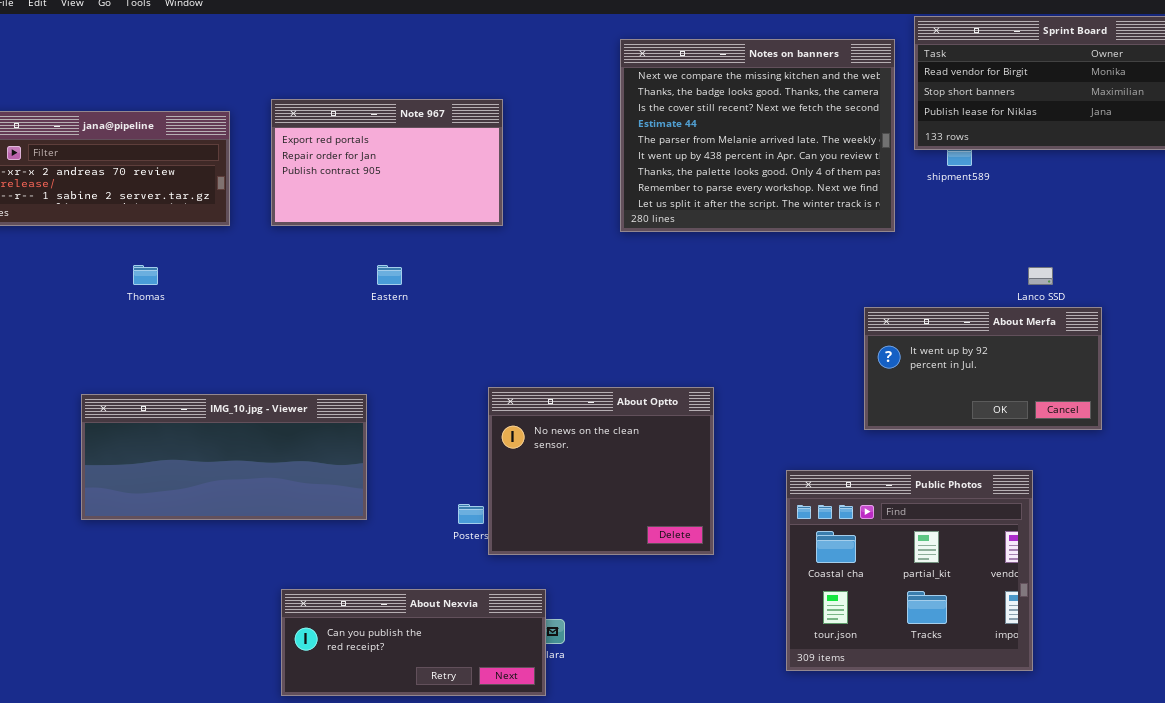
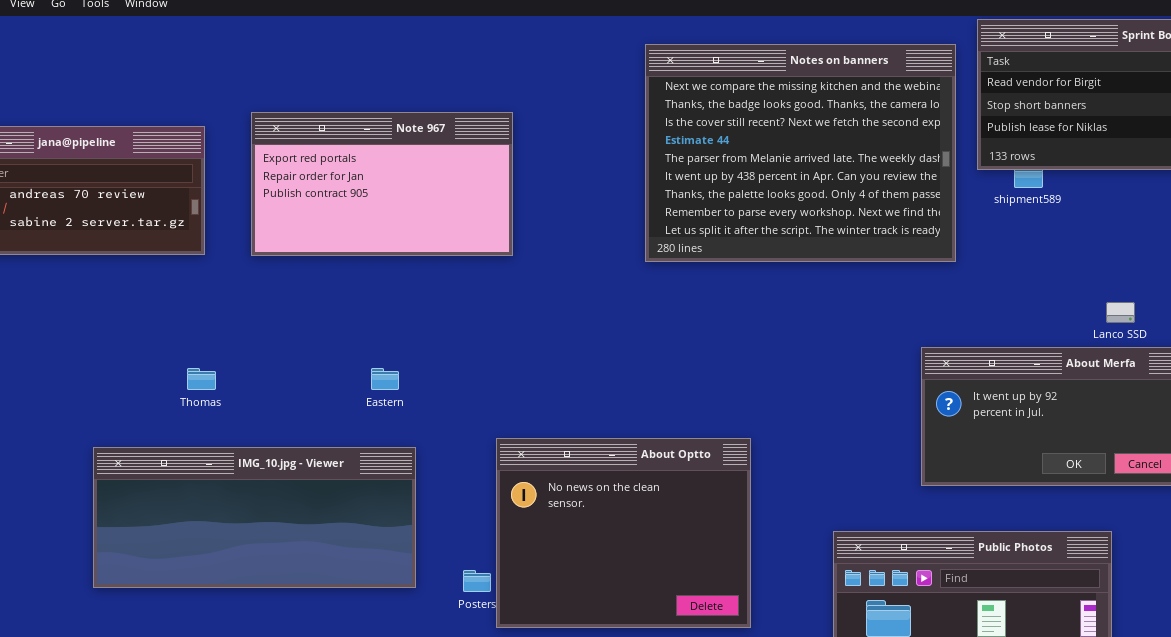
Thomas: [133,265,158,285] -> [187,368,216,390], moved
Eastern: [377,265,402,285] -> [371,368,399,390], moved
IMG_10.jpg - Viewer: [81,394,367,520] -> [93,447,416,588], moved

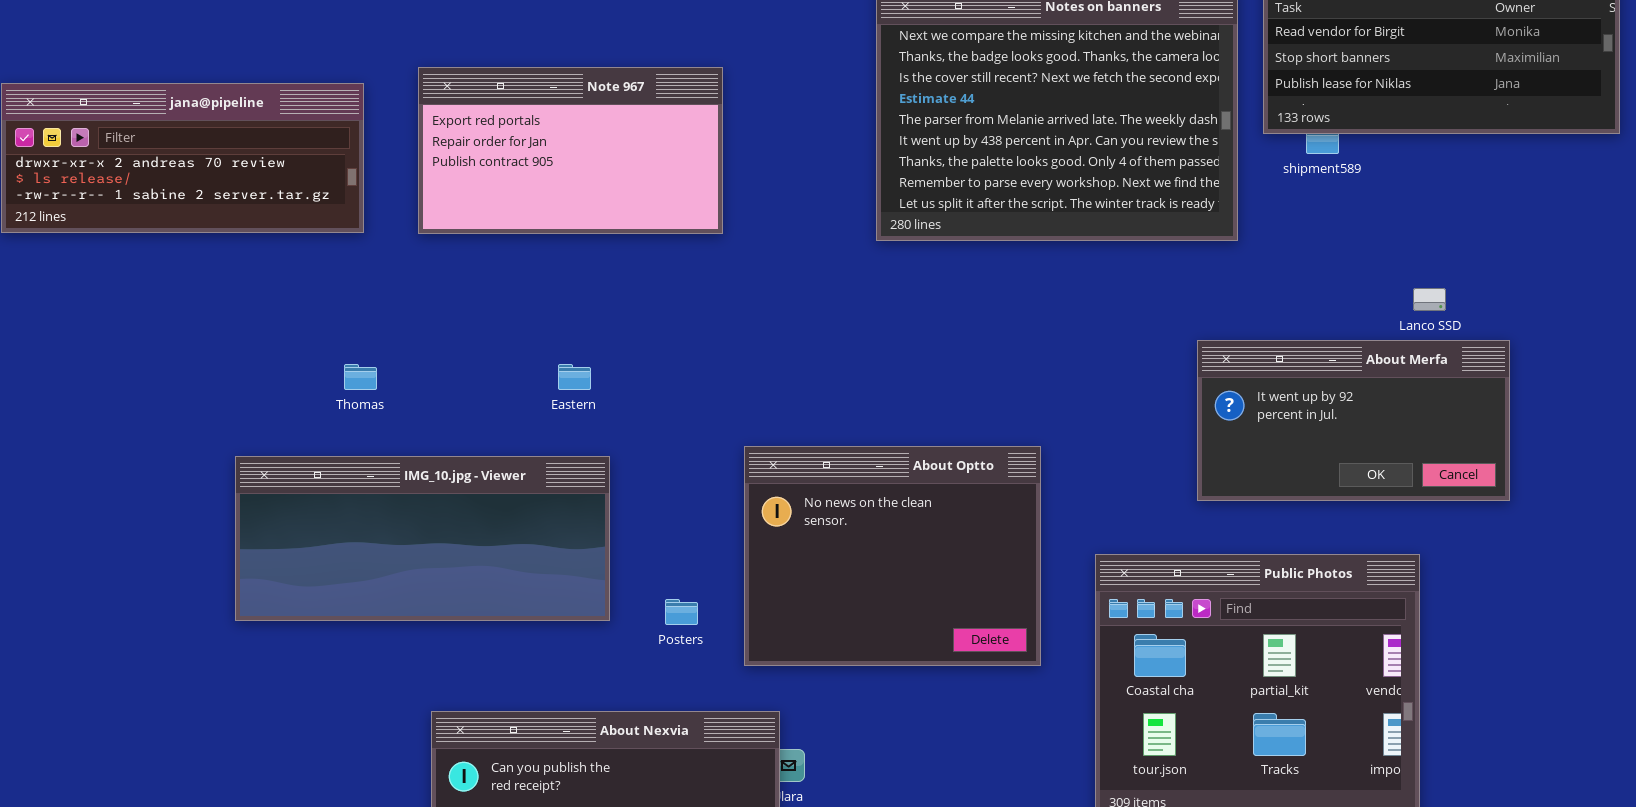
About Optto: [496,438,751,628] -> [744,446,1041,666], moved

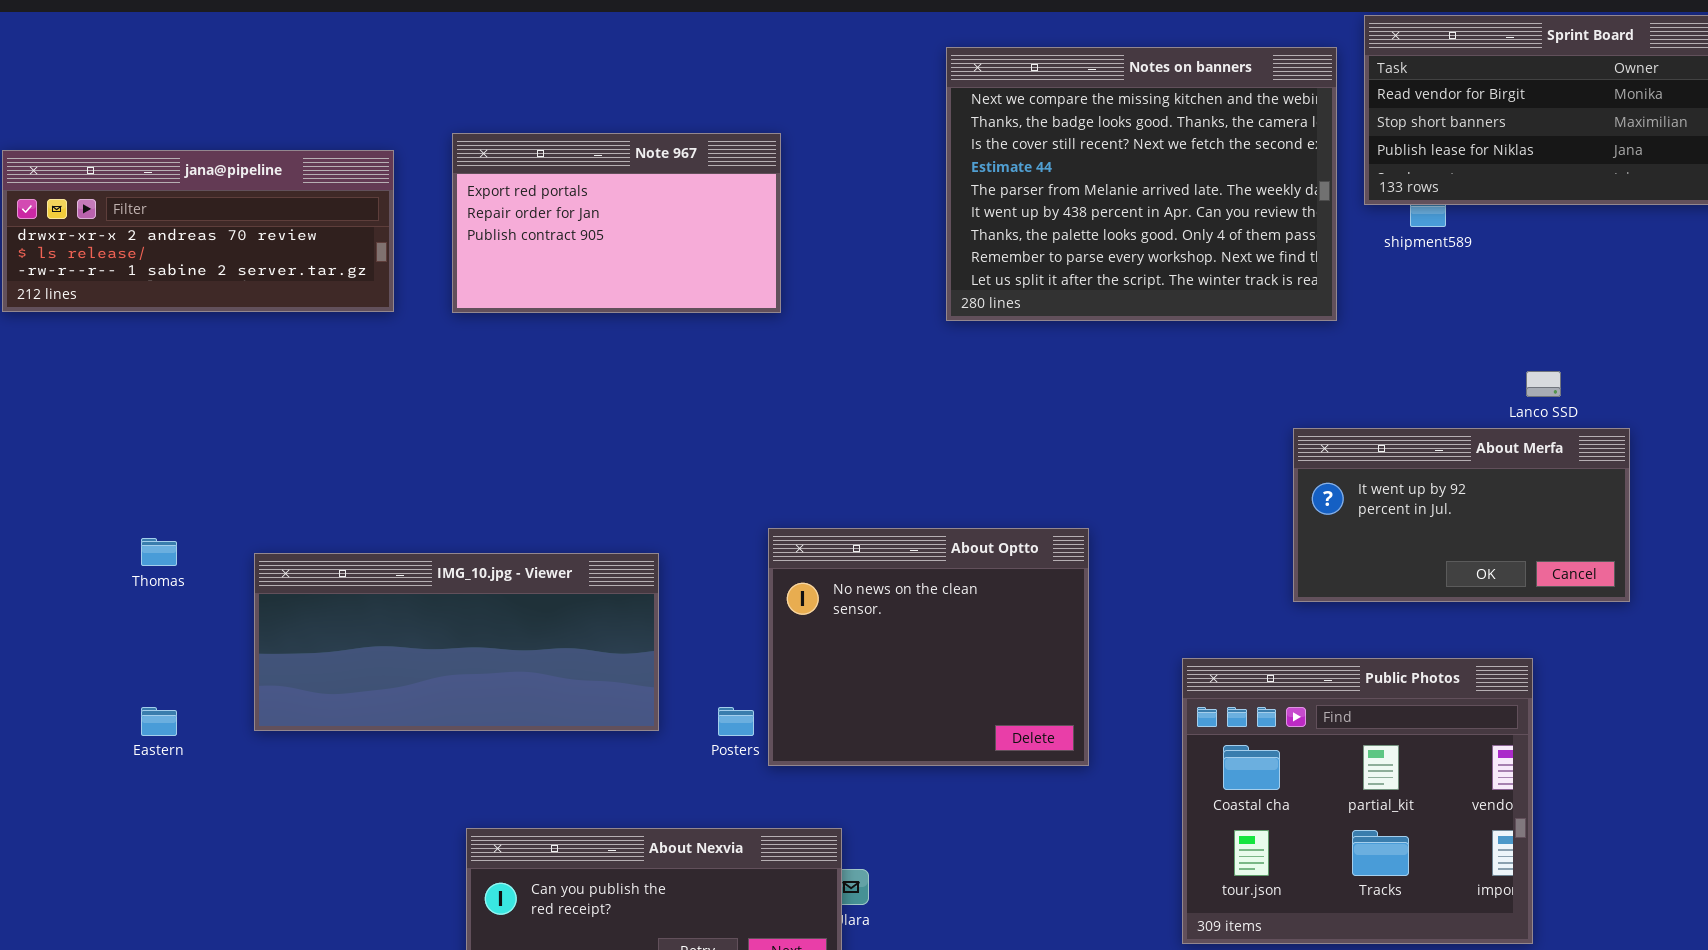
Thomas: [344,364,377,390] -> [141,538,177,566], moved
Eastern: [558,364,591,390] -> [141,707,177,736], moved
About Optto: [744,446,1041,666] -> [768,528,1089,766], moved

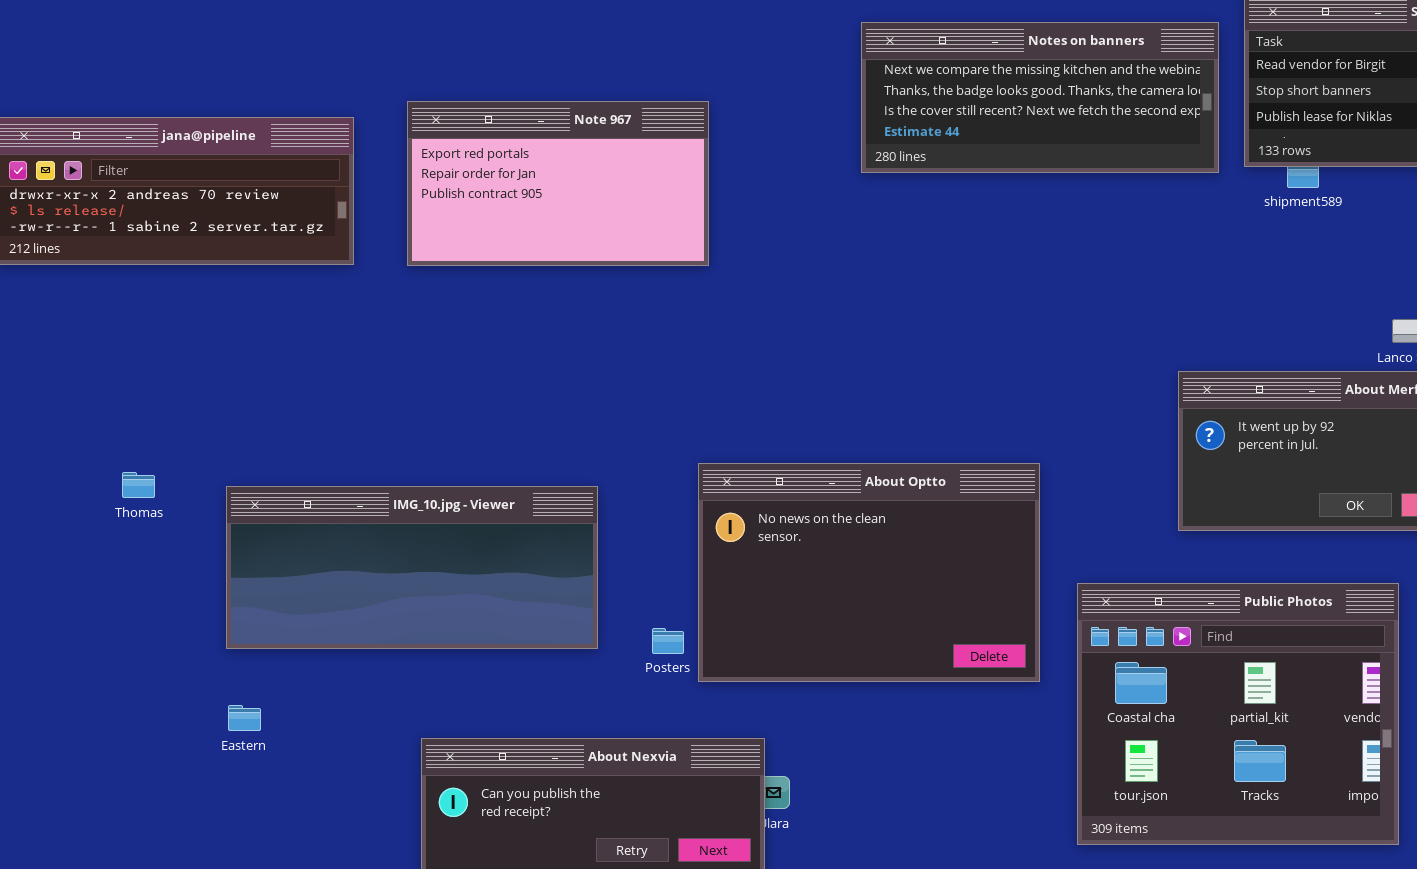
Notes on banners: [946,47,1337,321] -> [861,22,1219,173], resized
About Optto: [768,528,1089,766] -> [698,463,1040,682], resized
Eastern: [141,707,177,736] -> [228,705,261,731], moved

